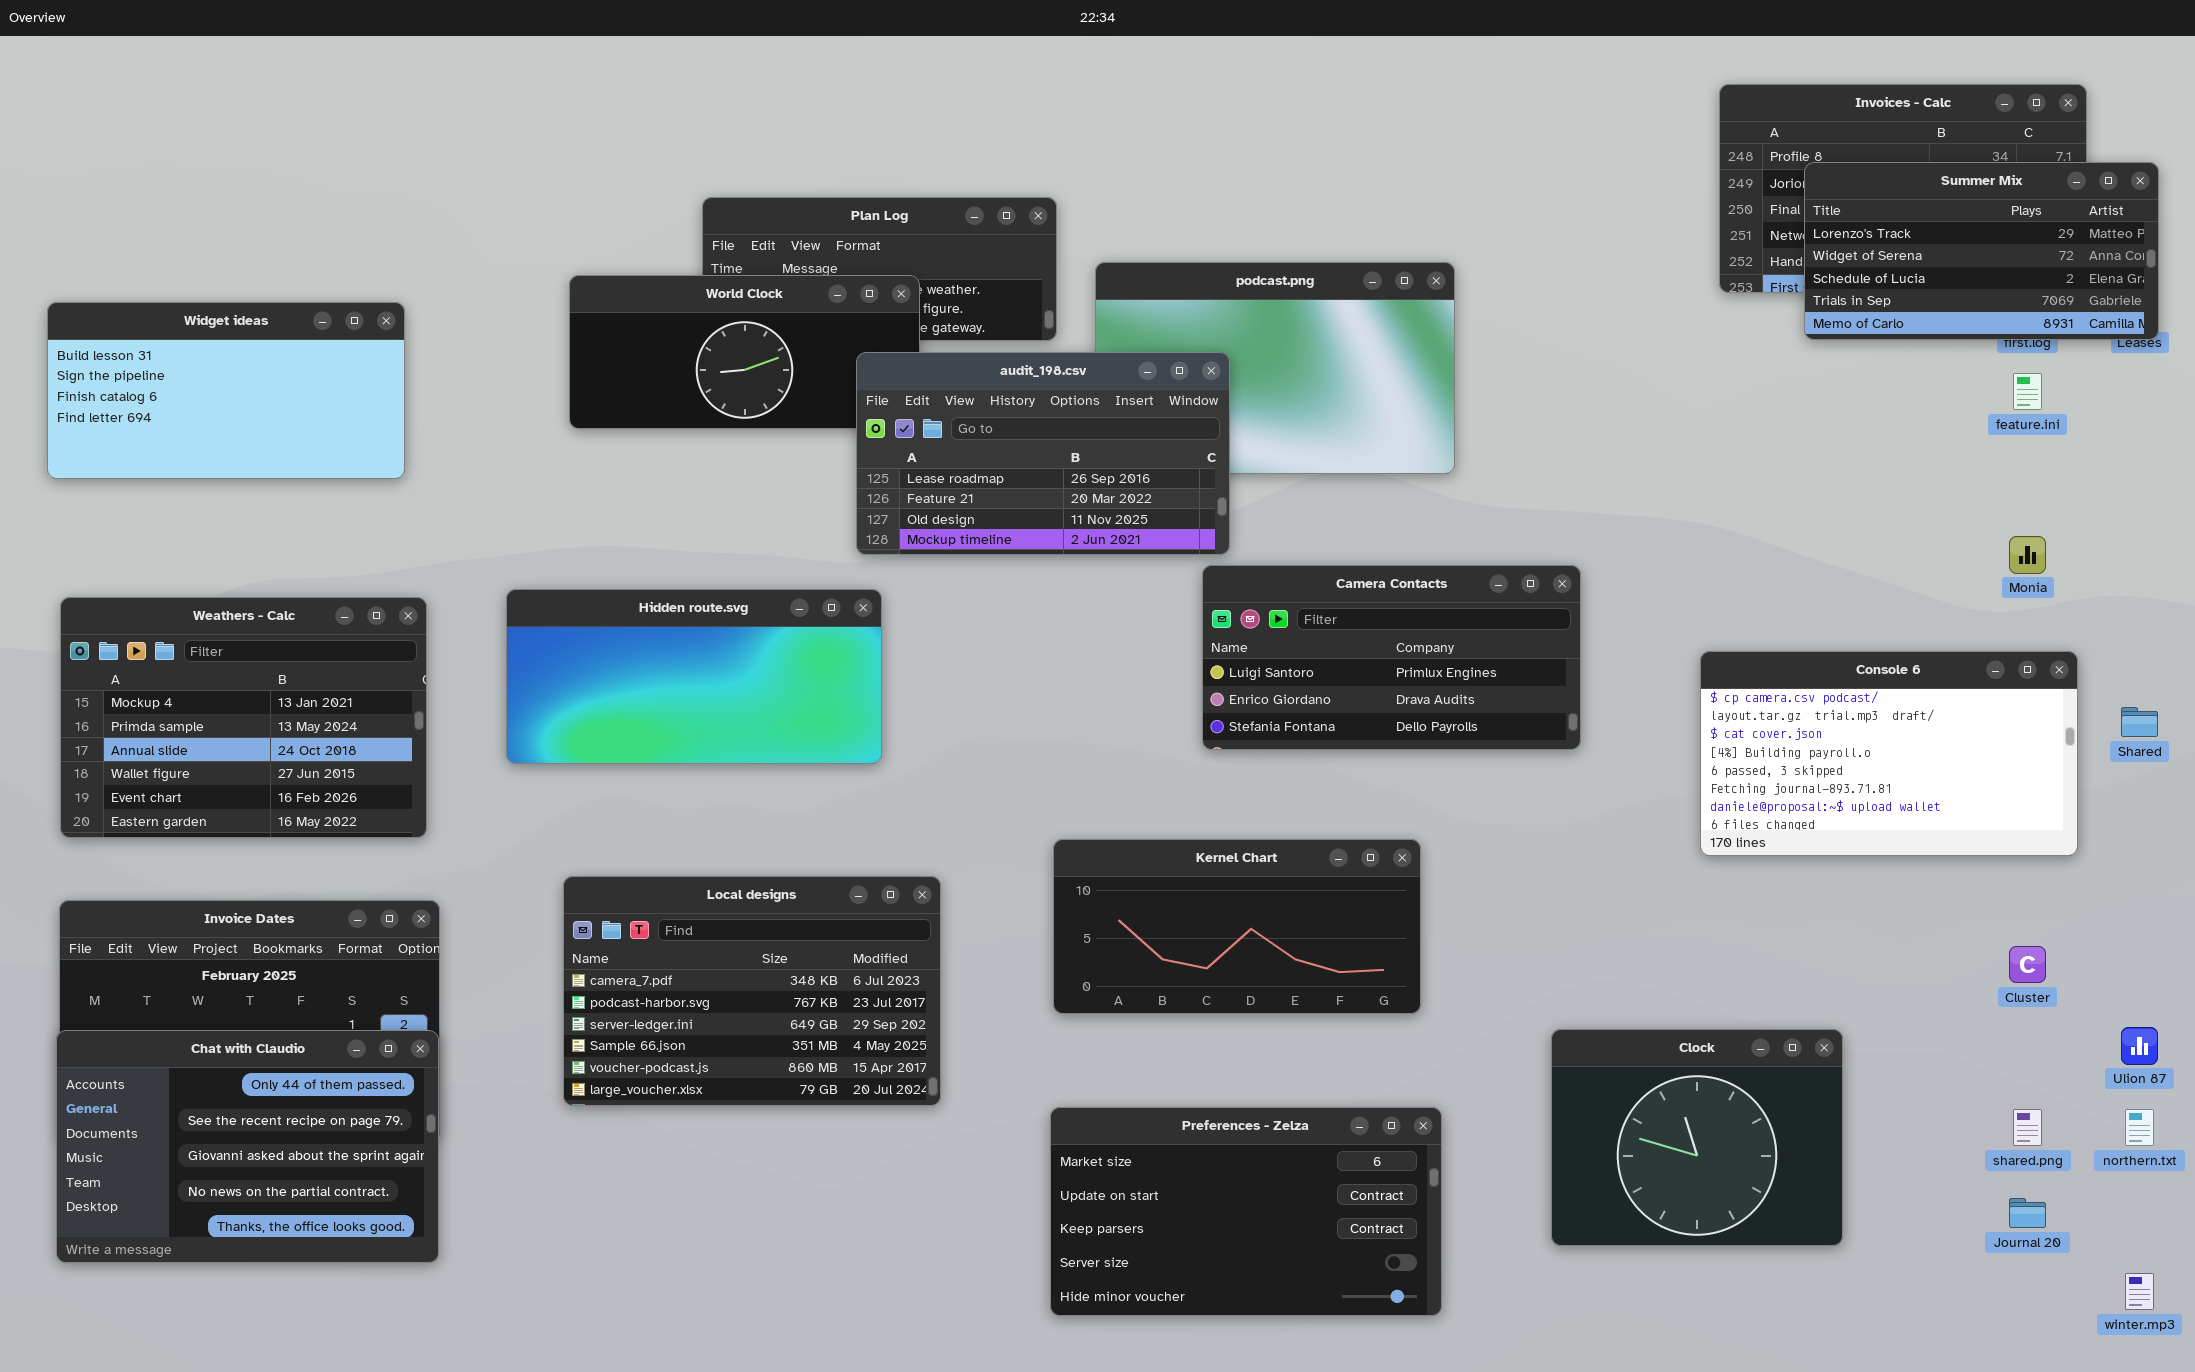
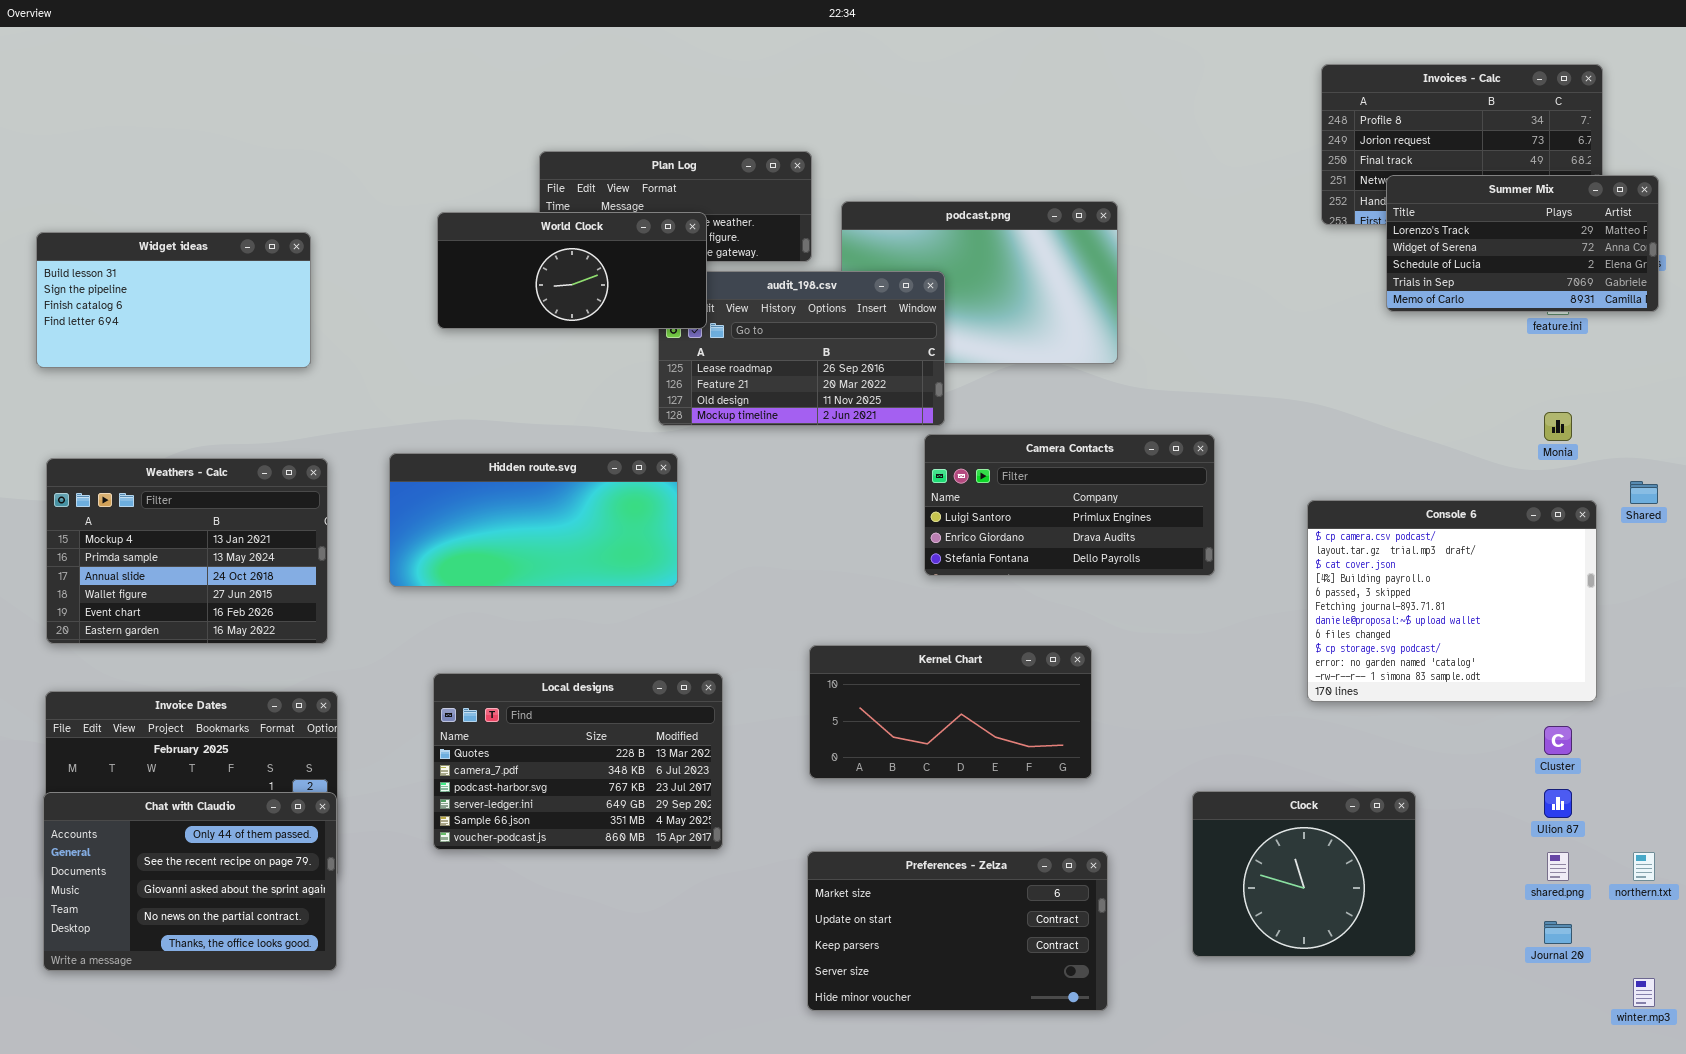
Summer Mix: [1804,162,2159,340] -> [1386,175,1659,312], moved
World Clock: [569,275,920,429] -> [437,212,707,329], raised
Console 6: [1700,651,2078,856] -> [1307,500,1597,702], resized
Shared: [2121,707,2158,737] -> [1630,481,1658,504], moved
Local designs: [563,876,941,1106] -> [433,673,723,850], scrolled up 1 row
Ulion 87: [2121,1027,2158,1065] -> [1544,789,1572,818], moved

